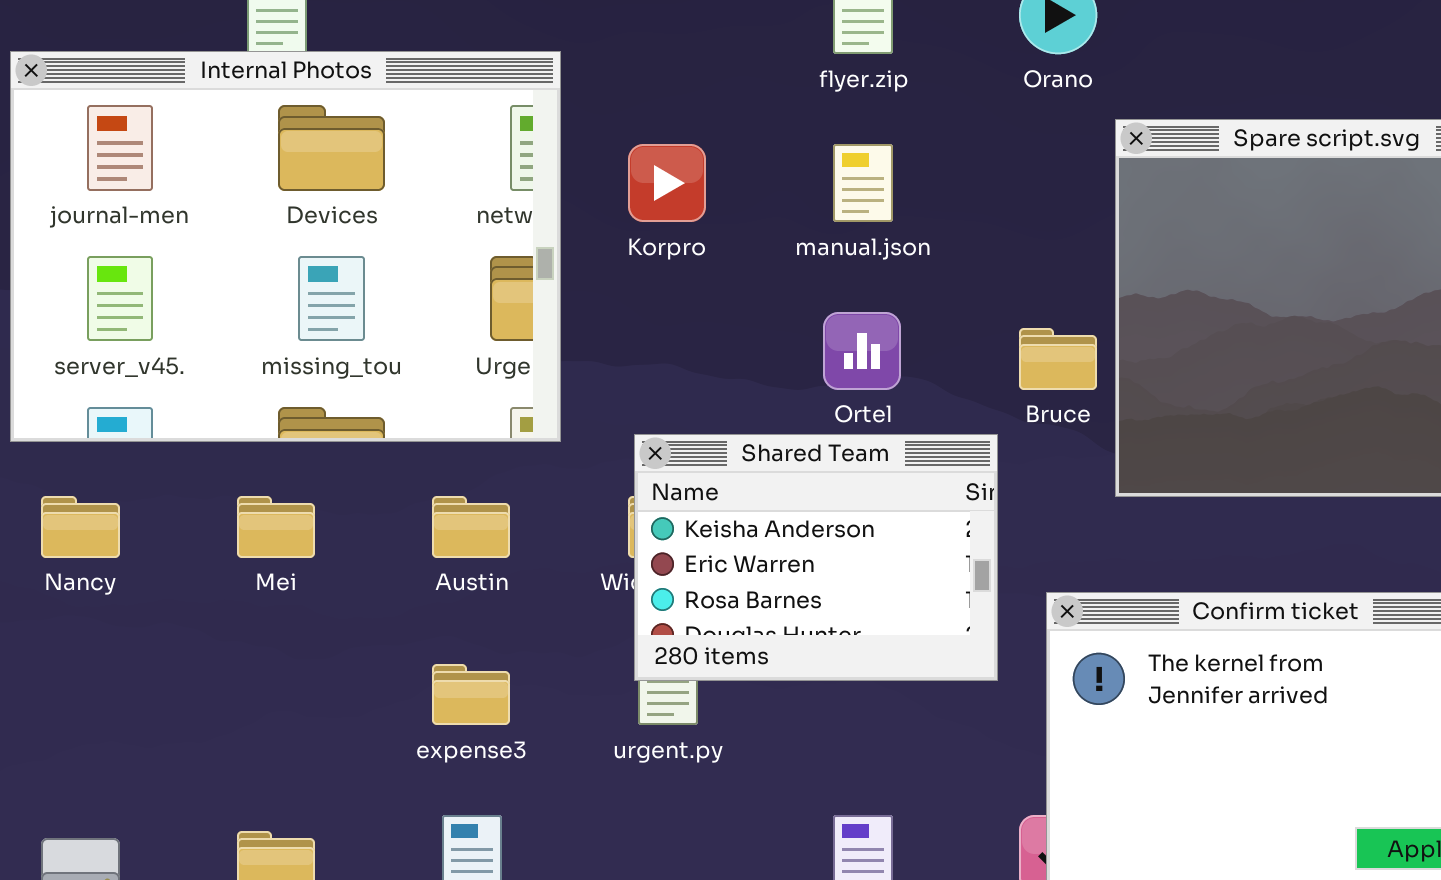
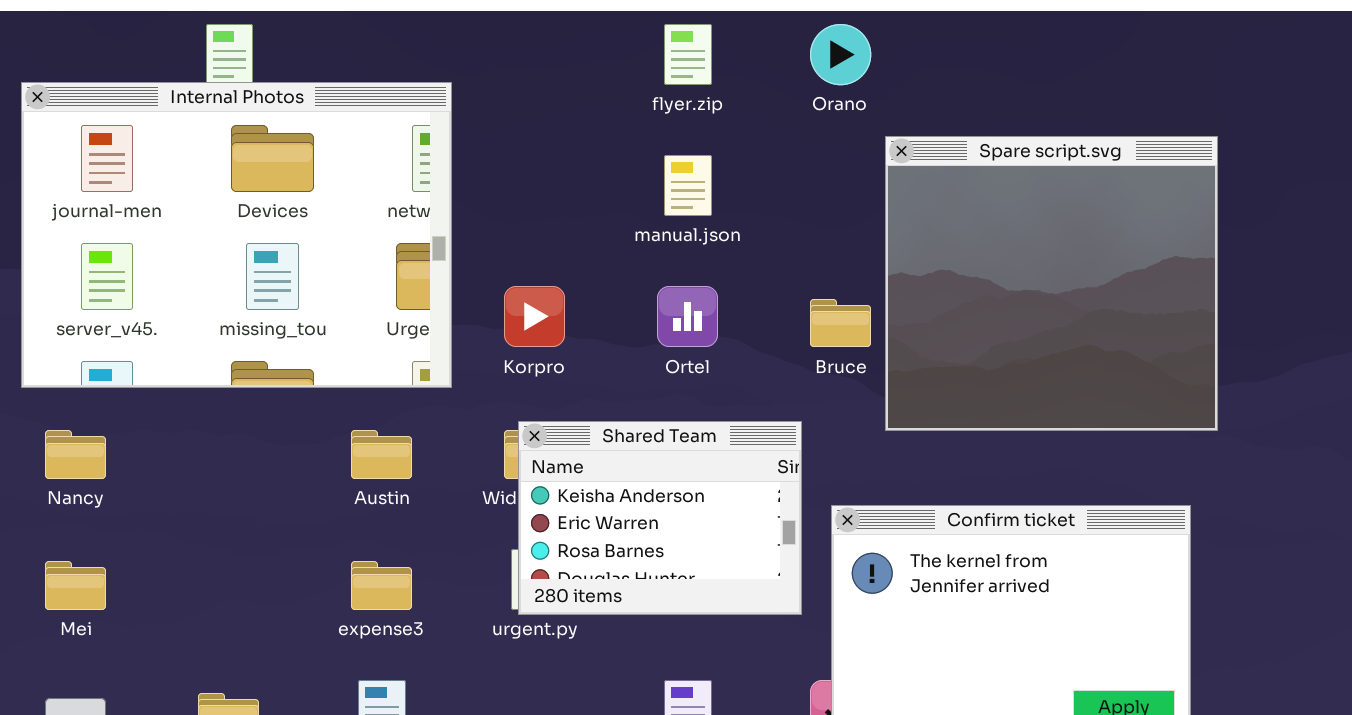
Korpro: [628,144,706,222] -> [504,286,565,347], moved
Shared Team: [634,434,998,681] -> [518,421,802,615], moved
Mei: [237,496,315,558] -> [45,561,106,610], moved

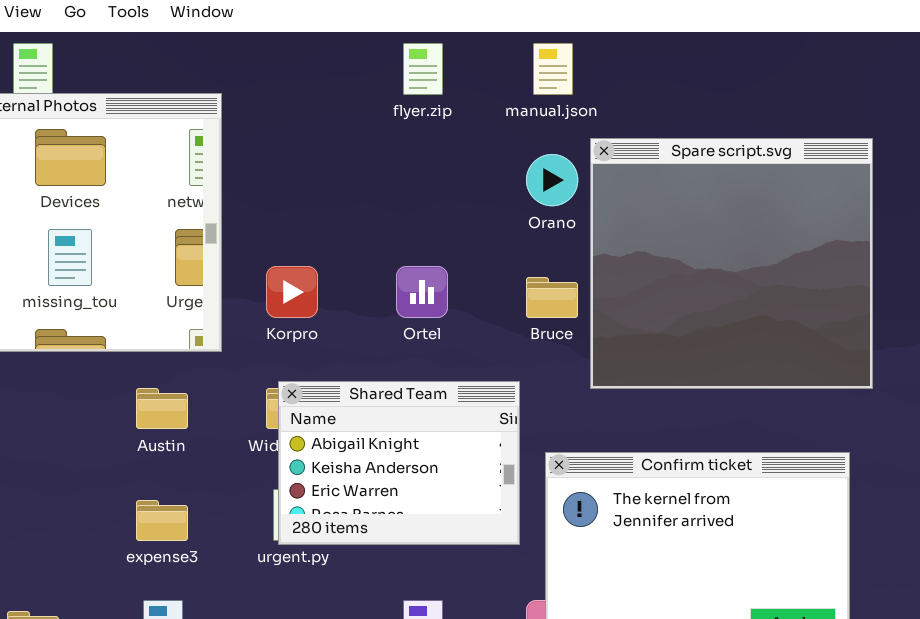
Orano: [810,24,871,85] -> [526,154,578,206], moved
manual.json: [664,155,712,216] -> [533,43,573,95], moved
Shared Team: [518,421,802,615] -> [278,381,520,545], scrolled up 1 row

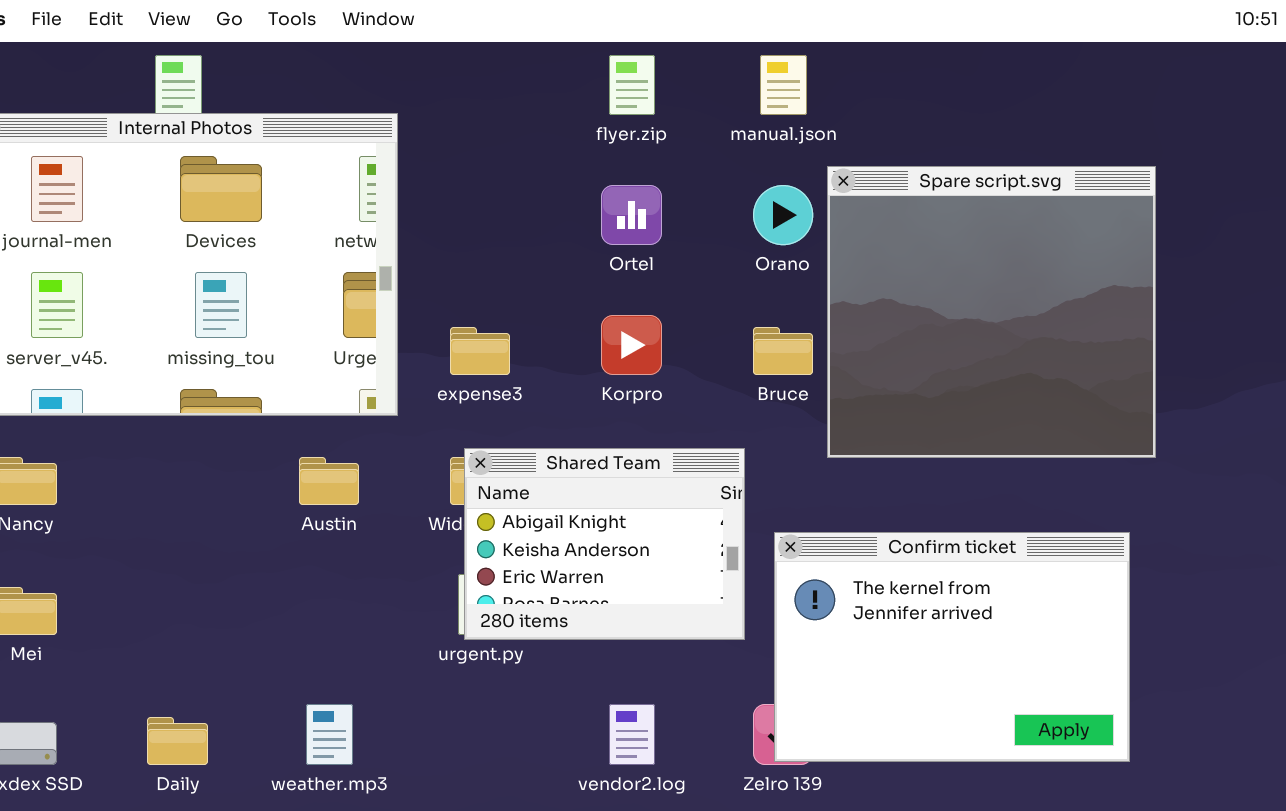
Korpro: [266,266,318,318] -> [601,315,662,375], moved
Ortel: [396,266,448,318] -> [601,185,662,245], moved
expense3: [136,500,188,541] -> [450,327,510,375], moved

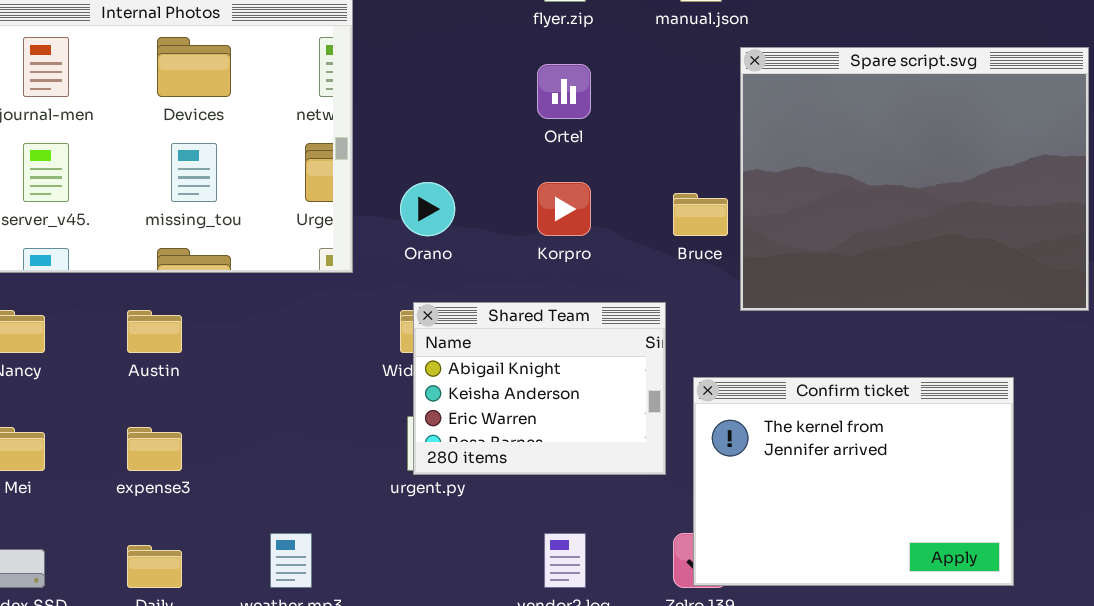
Spare script.svg: [827,166,1156,458] -> [740,47,1089,311], resized
Orano: [753,185,813,245] -> [400,182,455,236], moved
expense3: [450,327,510,375] -> [127,427,182,471], moved
Austin: [299,457,359,505] -> [127,310,182,353], moved

